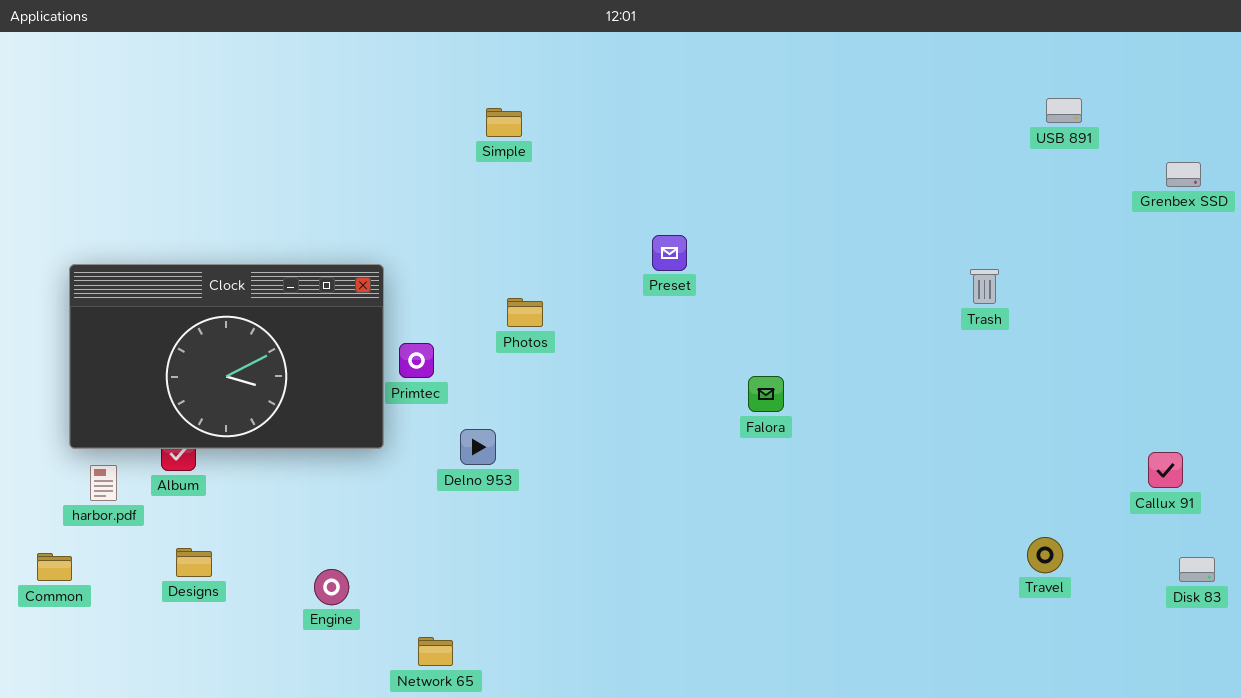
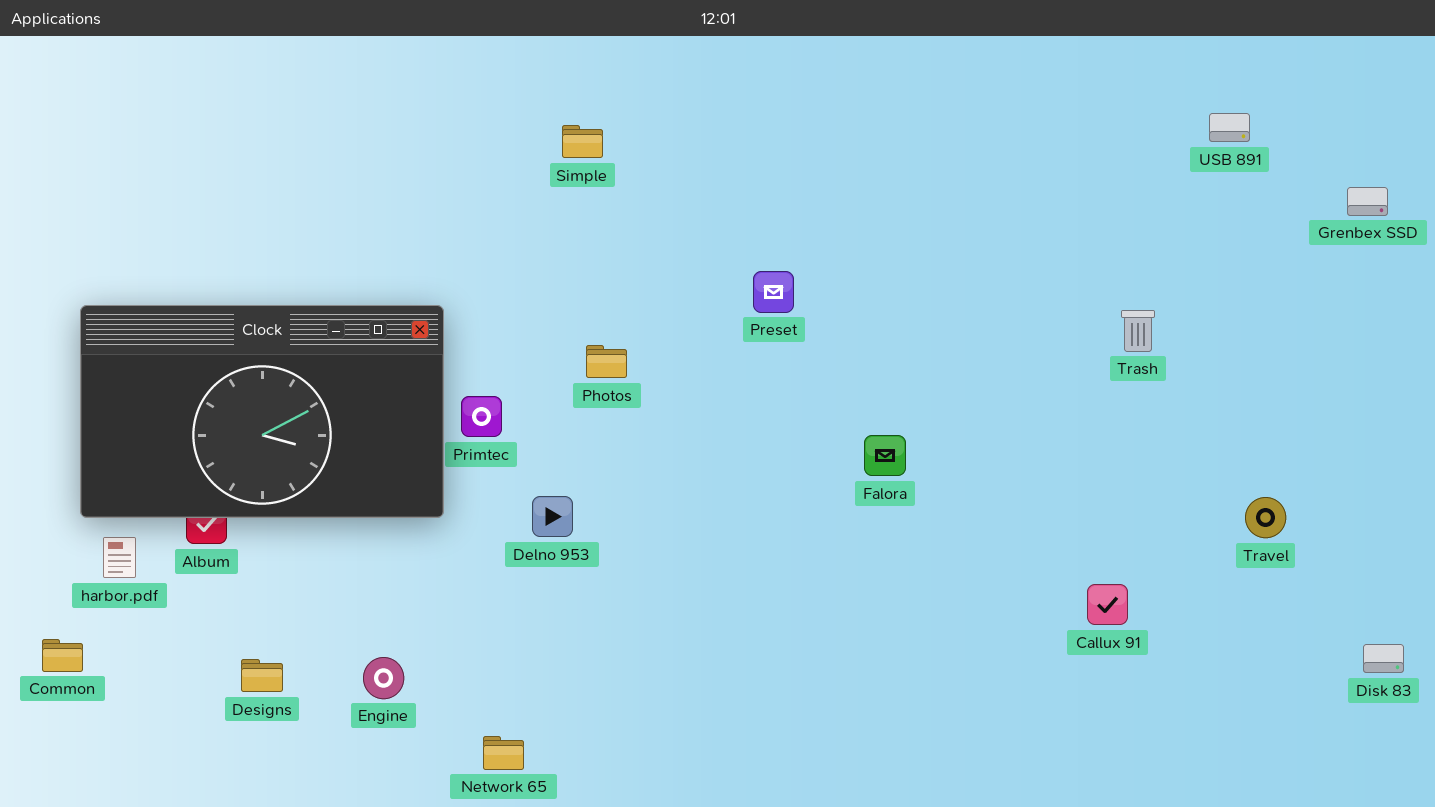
Callux 91: [1148,452,1183,488] -> [1087,584,1128,625], moved
Travel: [1027,537,1063,573] -> [1245,497,1286,538], moved
Designs: [176,548,212,577] -> [241,659,283,692], moved

